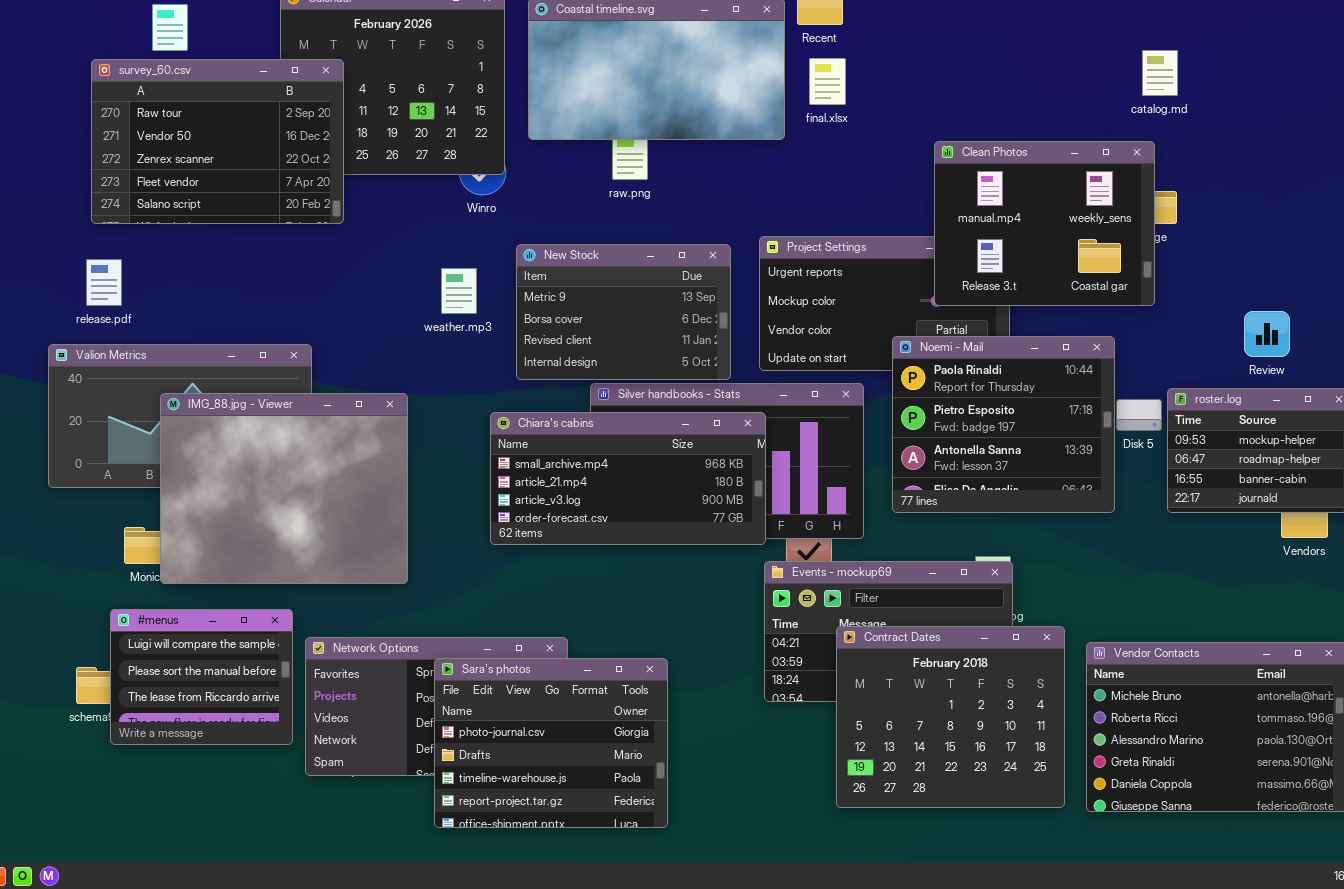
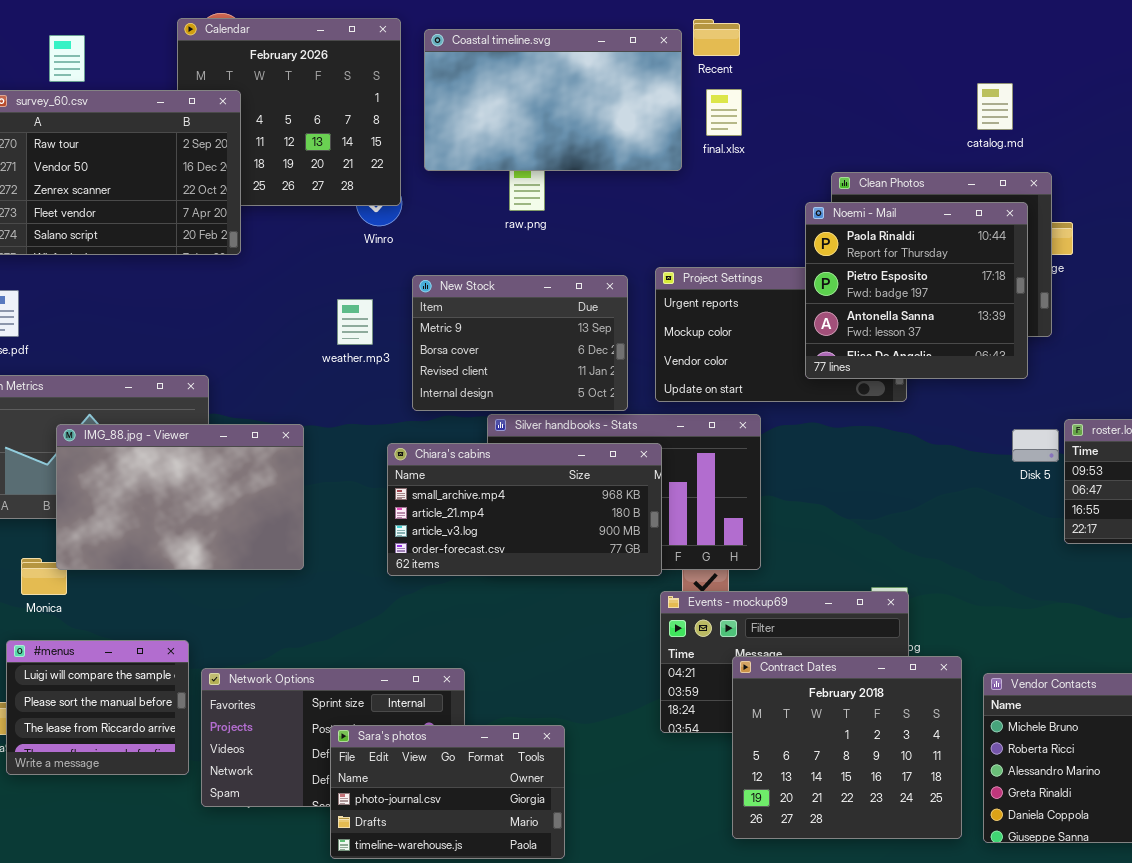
catalog.md: [1142,50,1178,96] -> [977,83,1013,130], moved
Noemi - Mail: [892,336,1115,513] -> [805,202,1028,379], moved
IMG_88.jpg - Viewer: [160,393,408,584] -> [56,424,304,570], resized
Sara's photos: [434,658,668,828] -> [330,725,565,859], resized

